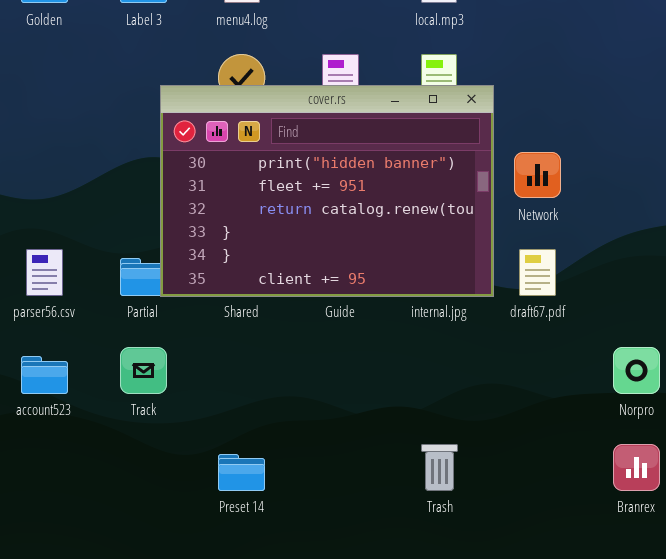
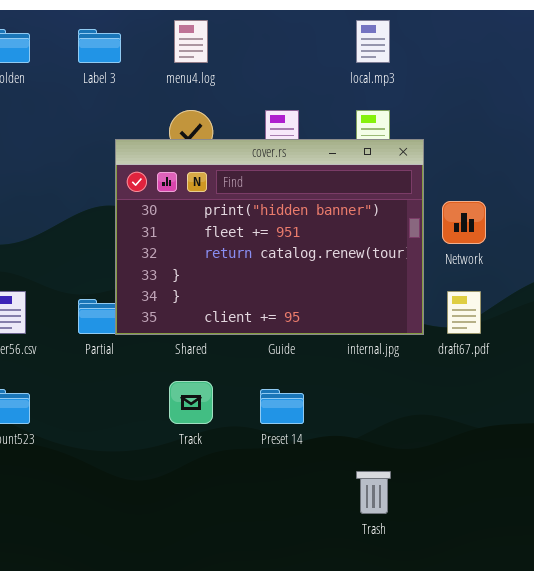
Track: [120,347,167,394] -> [169,381,213,424], moved
Preset 14: [218,454,265,491] -> [260,389,304,424], moved

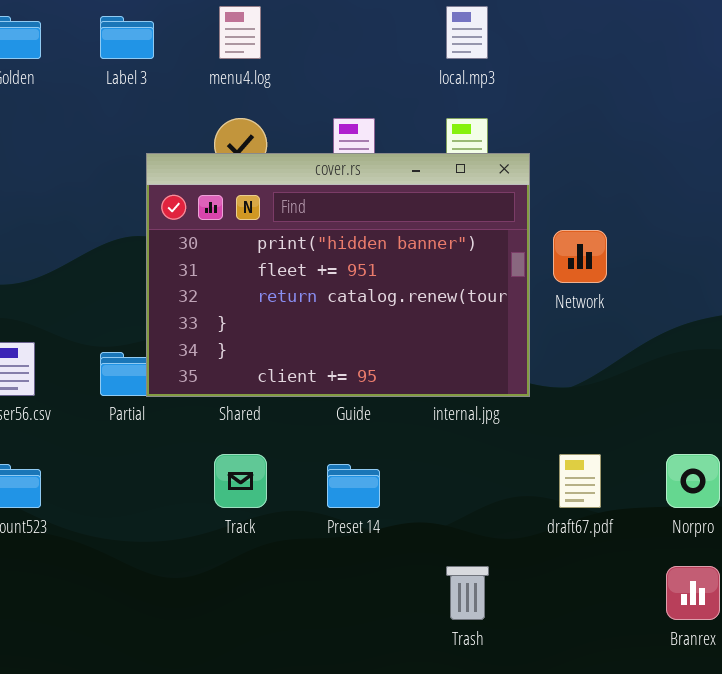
draft67.pdf: [447,291,481,334] -> [559,454,601,508], moved

